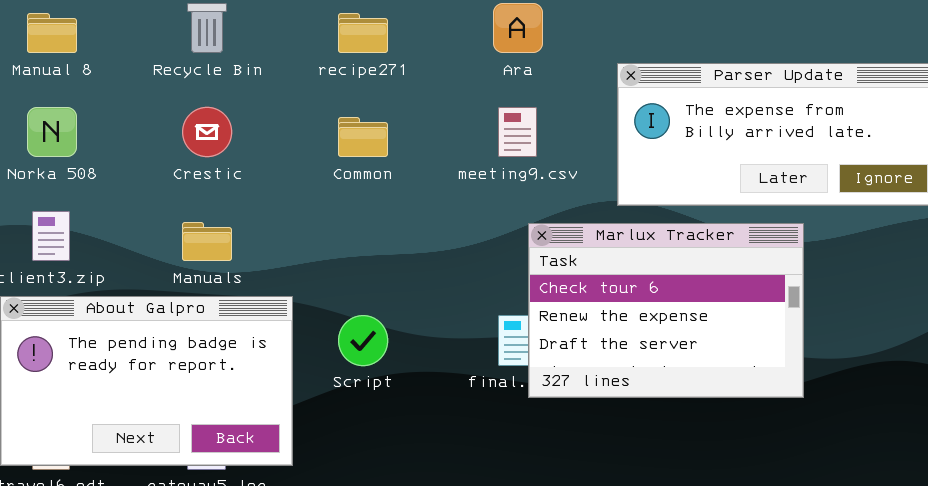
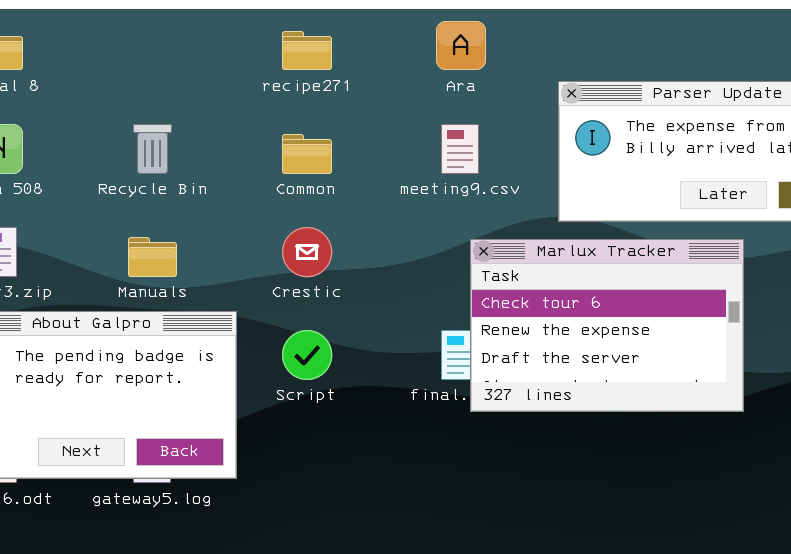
Recycle Bin: [187,3,227,53] -> [133,124,172,174], moved
Crestic: [182,107,232,157] -> [282,227,332,277], moved

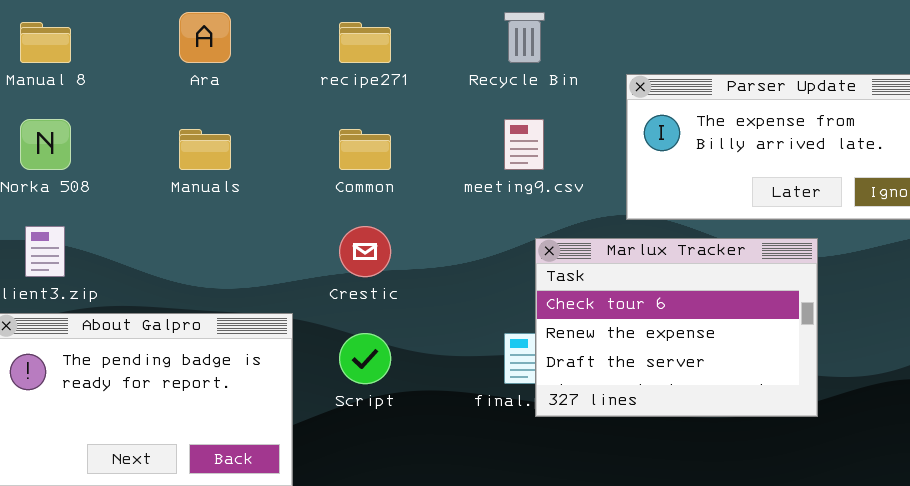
Ara: [436,21,486,70] -> [179,12,231,63], moved
Recycle Bin: [133,124,172,174] -> [504,12,545,63], moved
Manuals: [128,237,177,277] -> [179,129,231,170], moved

